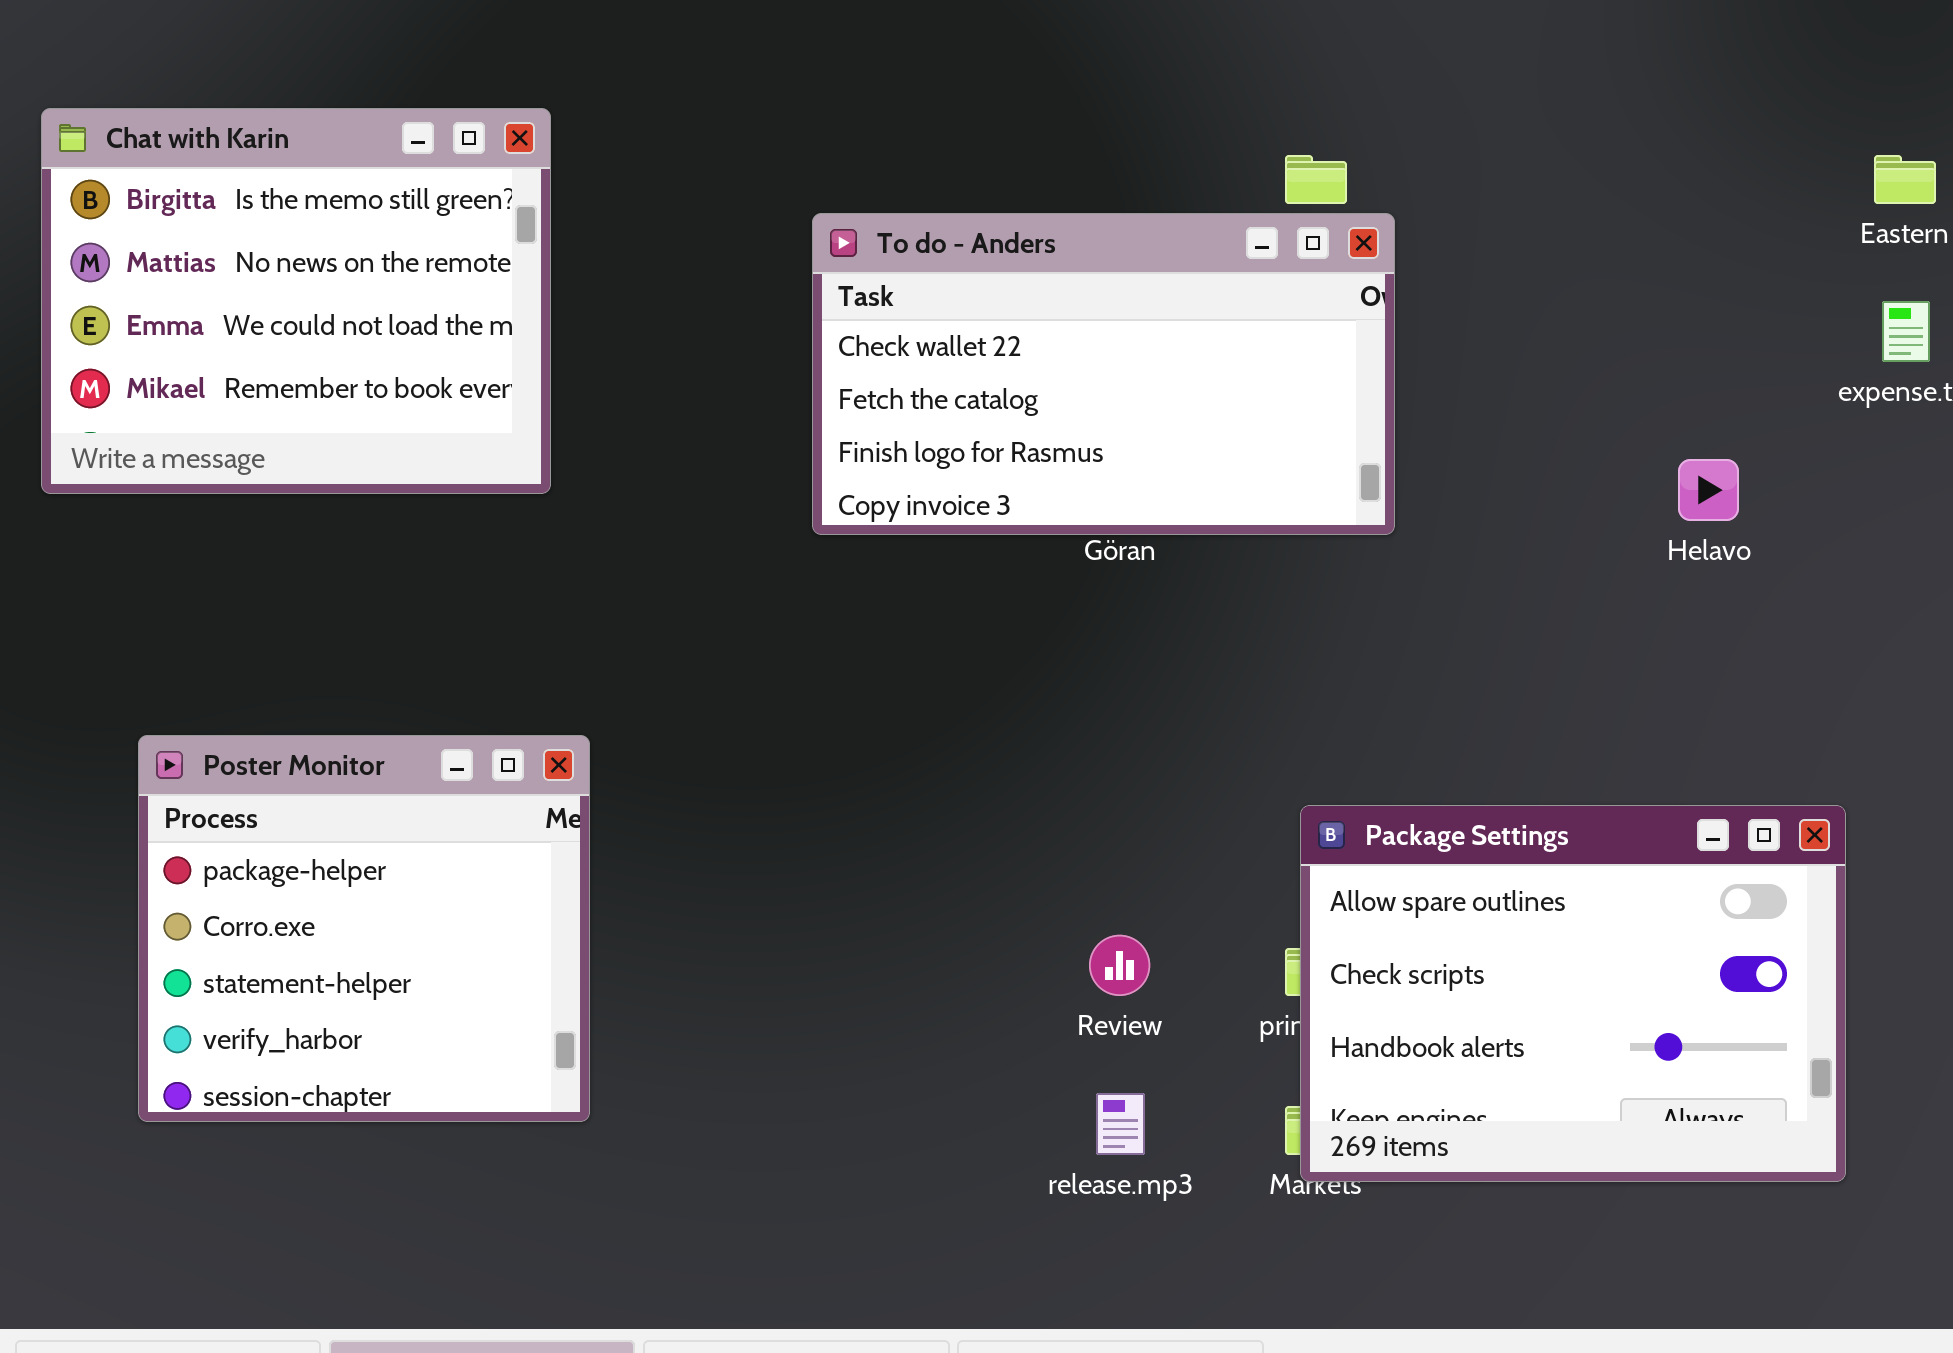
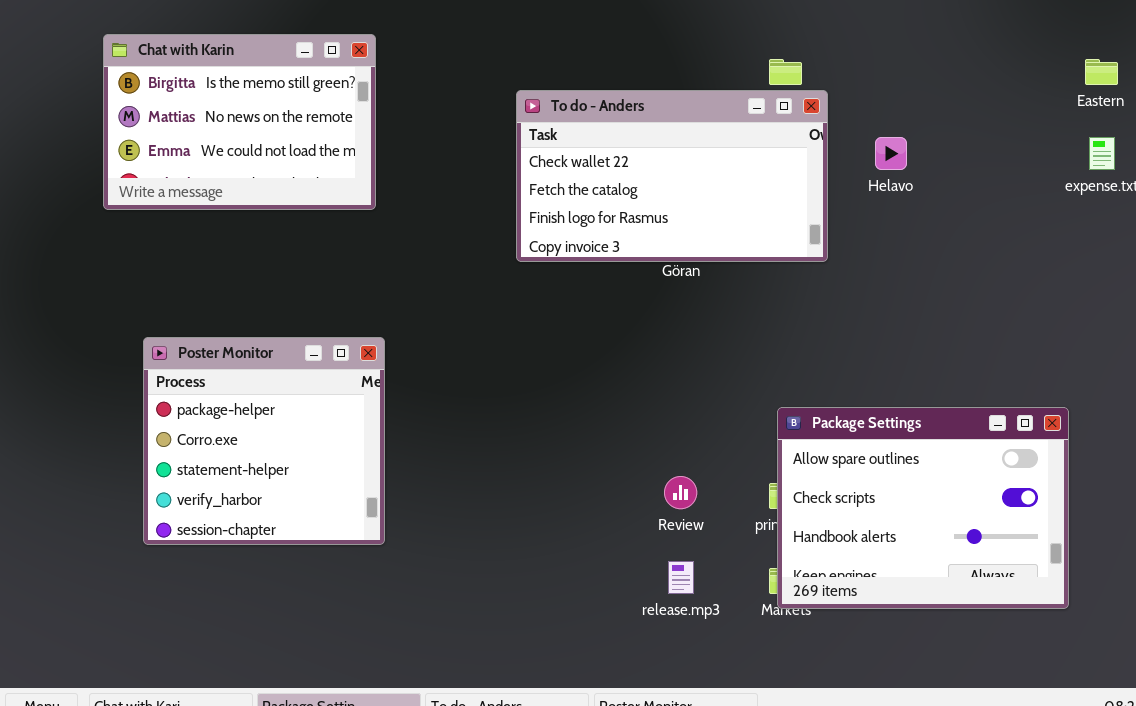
Chat with Karin: [41,108,551,494] -> [103,34,376,210], resized
Helavo: [1678,459,1739,521] -> [875,137,907,170], moved
Poster Monitor: [138,735,590,1122] -> [143,337,385,545], moved

